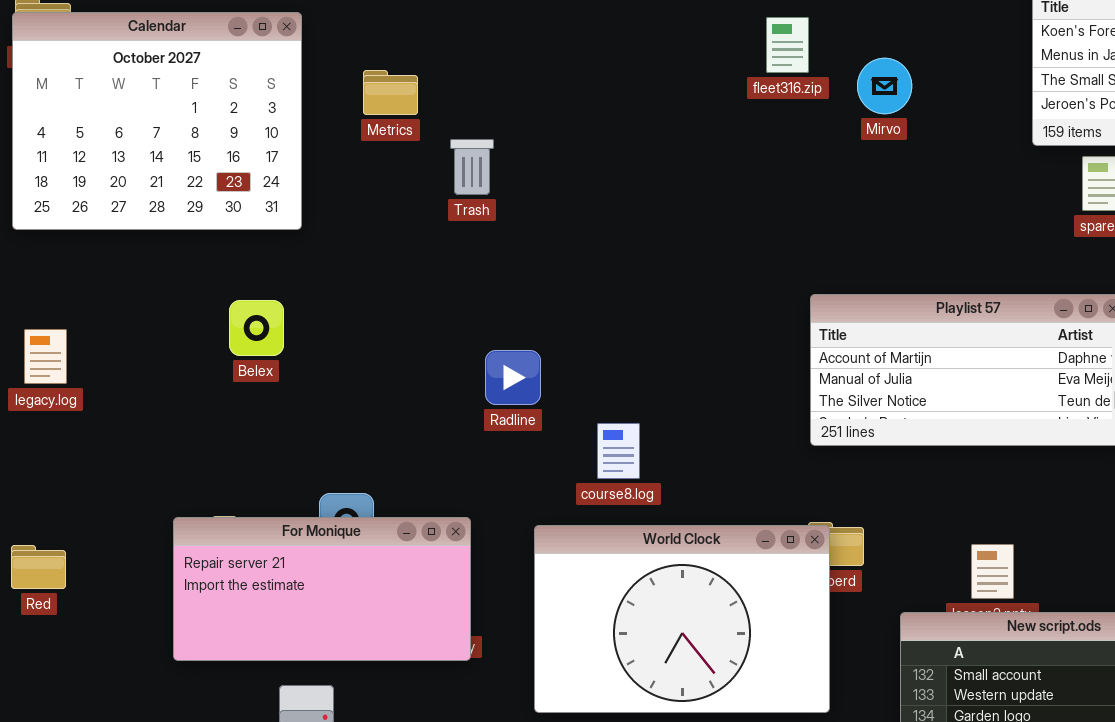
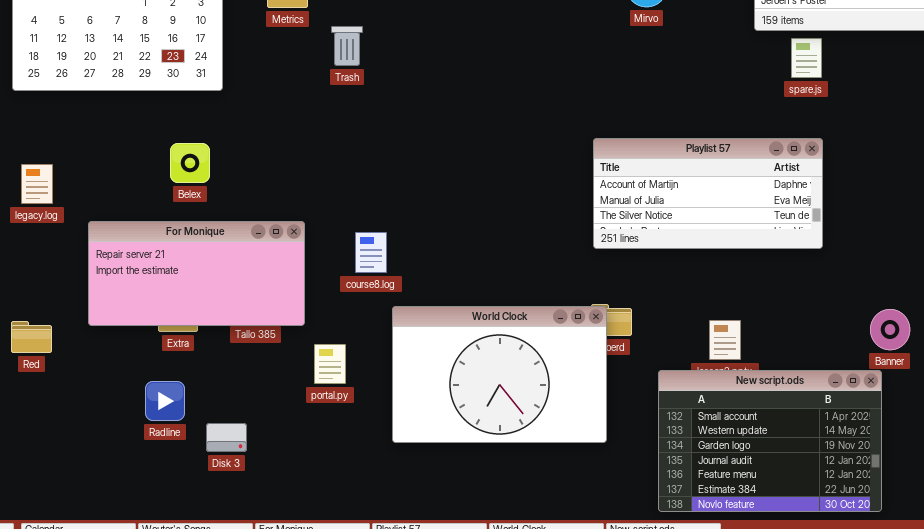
Radline: [485,350,541,405] -> [145,381,185,421], moved
course8.log: [597,423,640,479] -> [355,232,387,273], moved
For Monique: [173,517,471,661] -> [88,221,305,326], moved

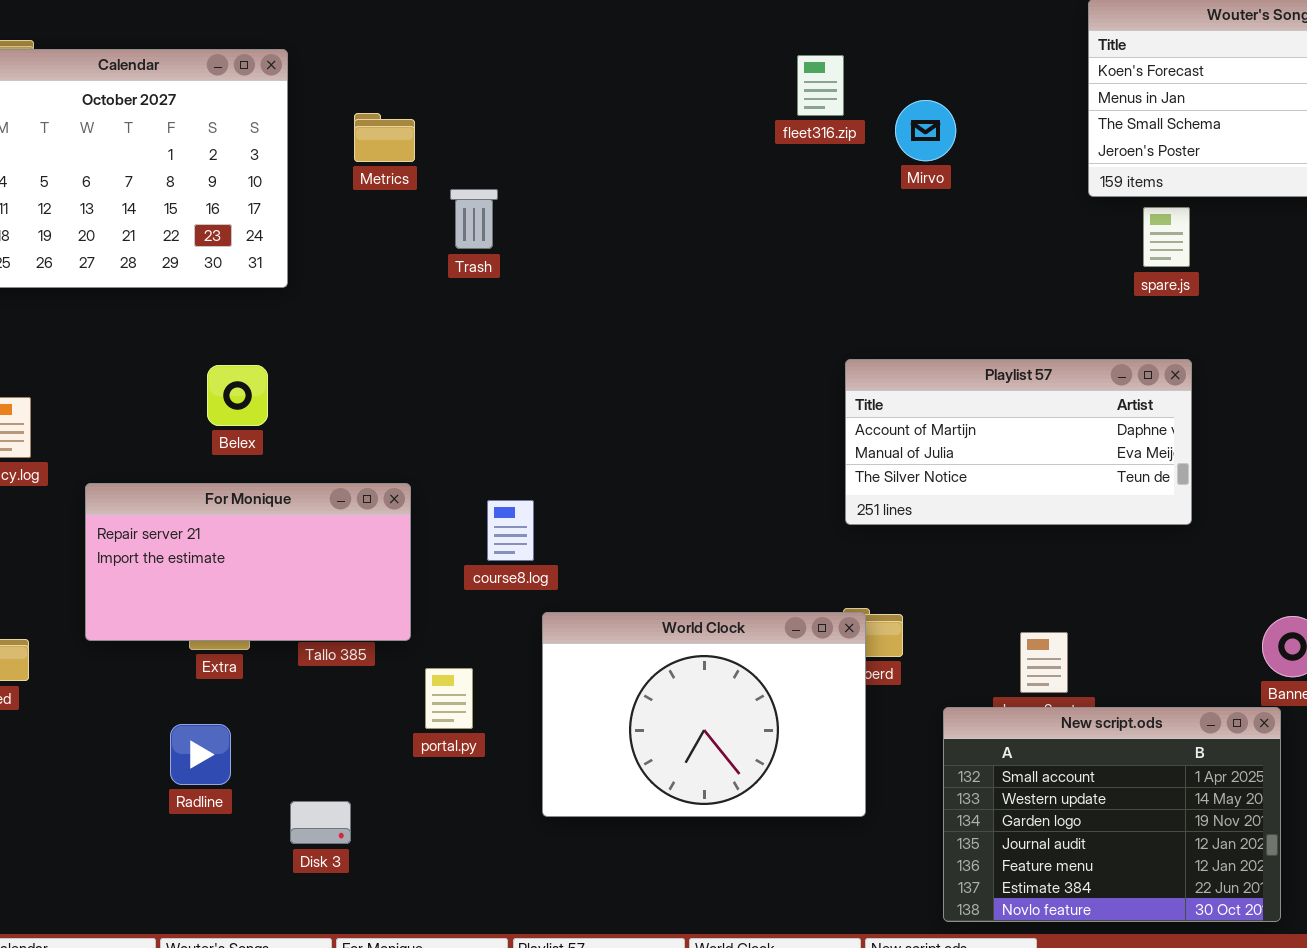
Disk 3: [206,423,247,452] -> [290,801,351,844], moved

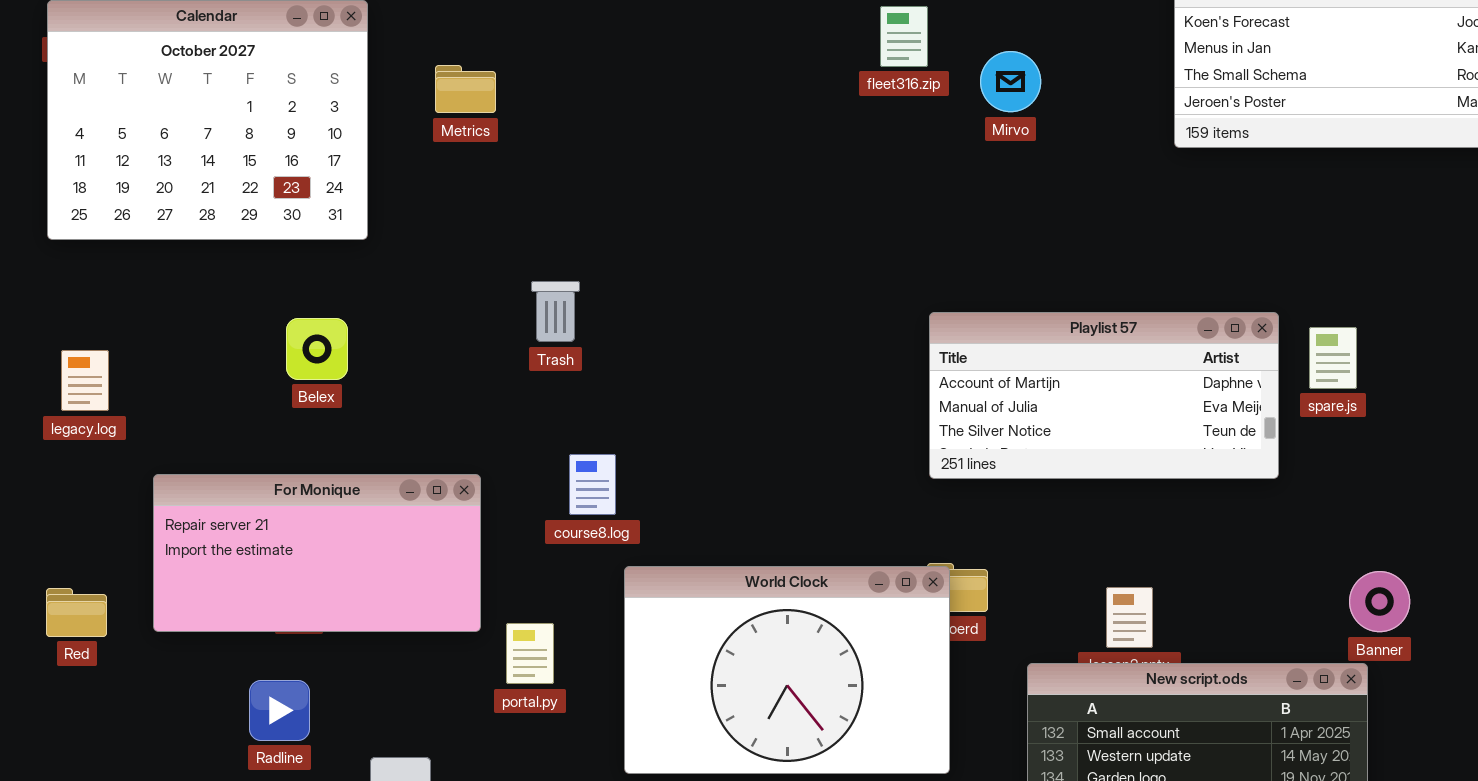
Trash: [450,189,498,249] -> [531,281,580,342], moved
spare.js: [1143,207,1190,267] -> [1309,327,1357,389], moved
For Monique: [85,483,411,641] -> [153,474,481,632], moved

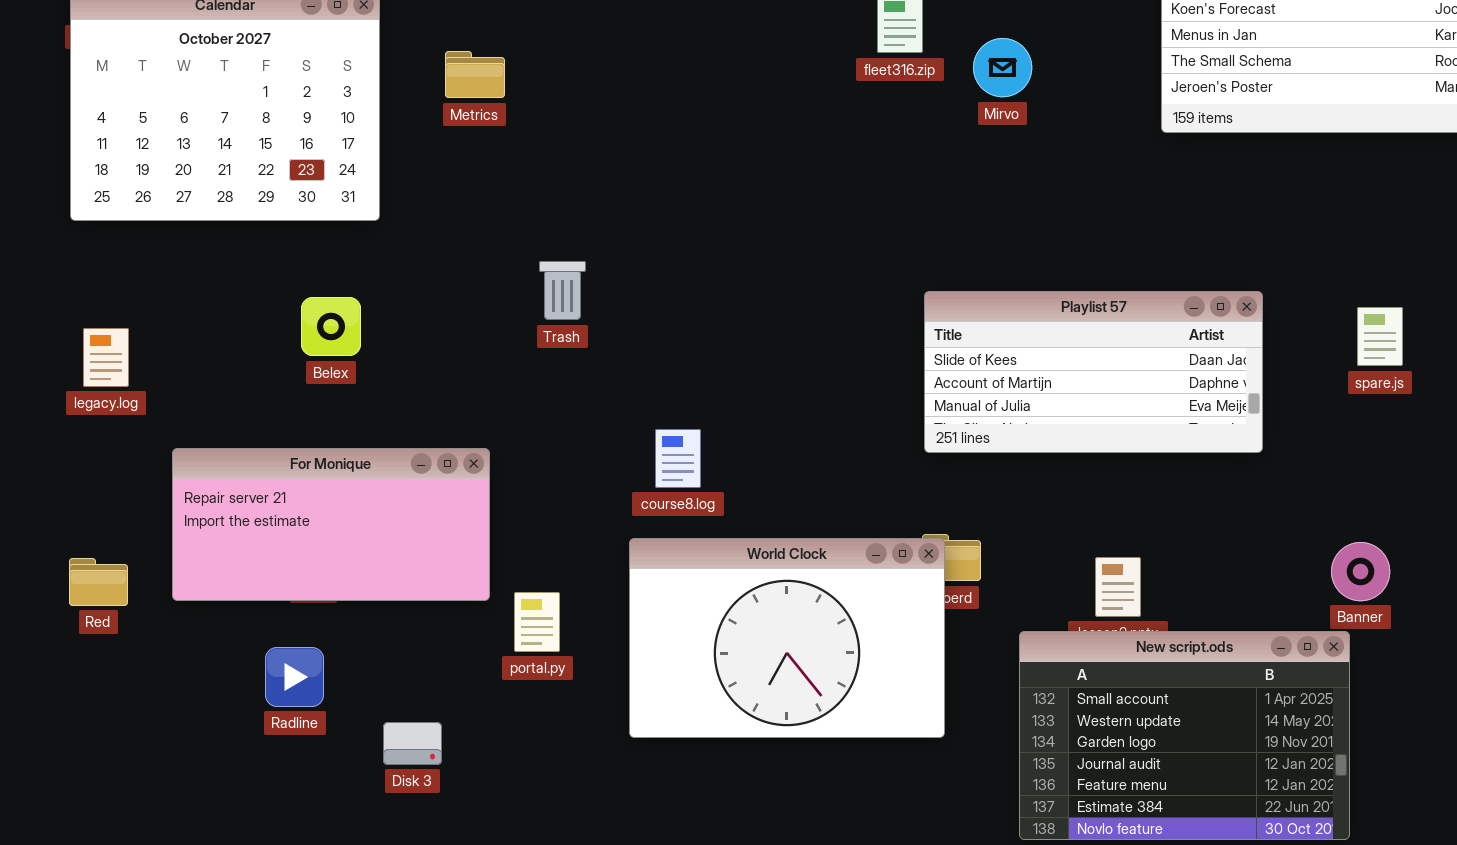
Playlist 57: [929,312,1279,479] -> [924,291,1263,453], scrolled up 1 row
spare.js: [1309,327,1357,389] -> [1357,307,1403,366], moved
course8.log: [569,454,616,515] -> [655,429,701,488], moved

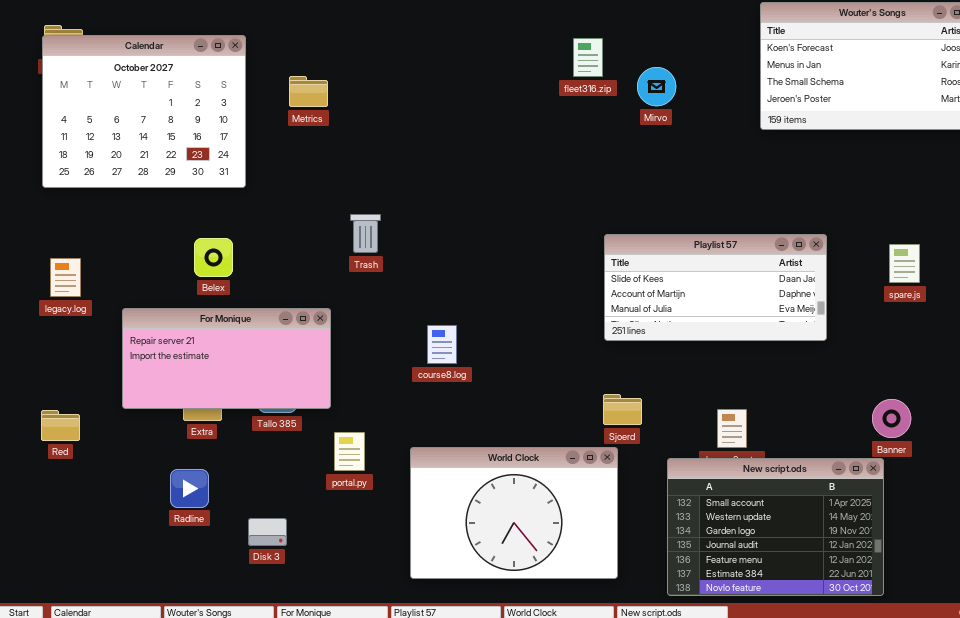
For Monique: [172,448,490,601] -> [122,308,331,409], moved
World Clock: [629,538,945,738] -> [410,447,618,579], moved

